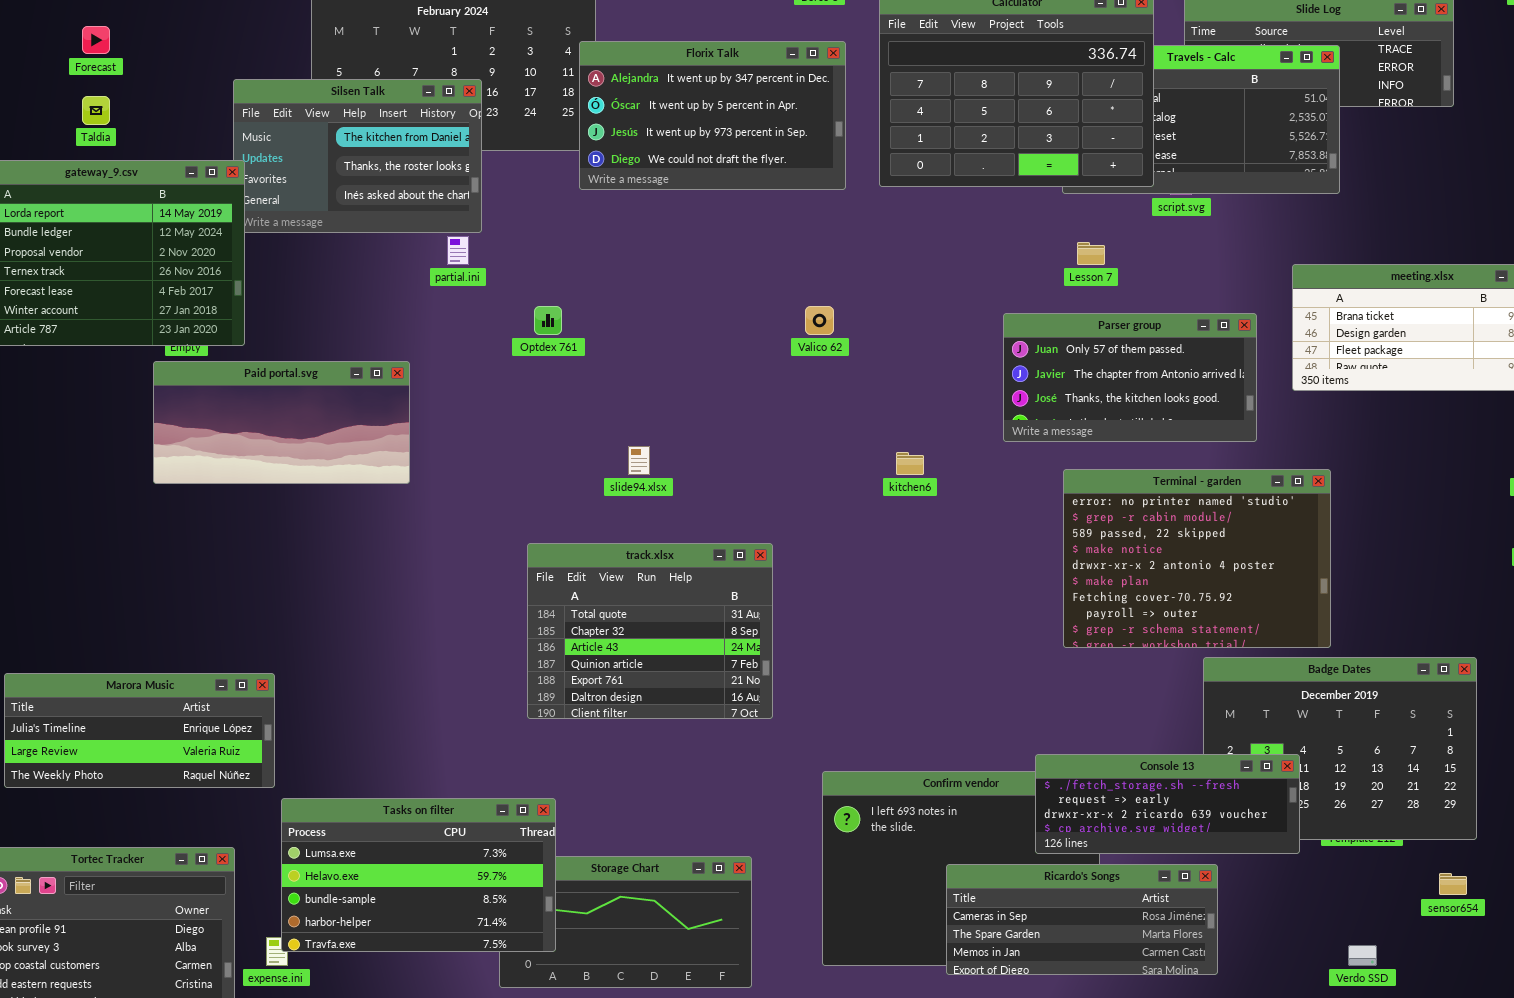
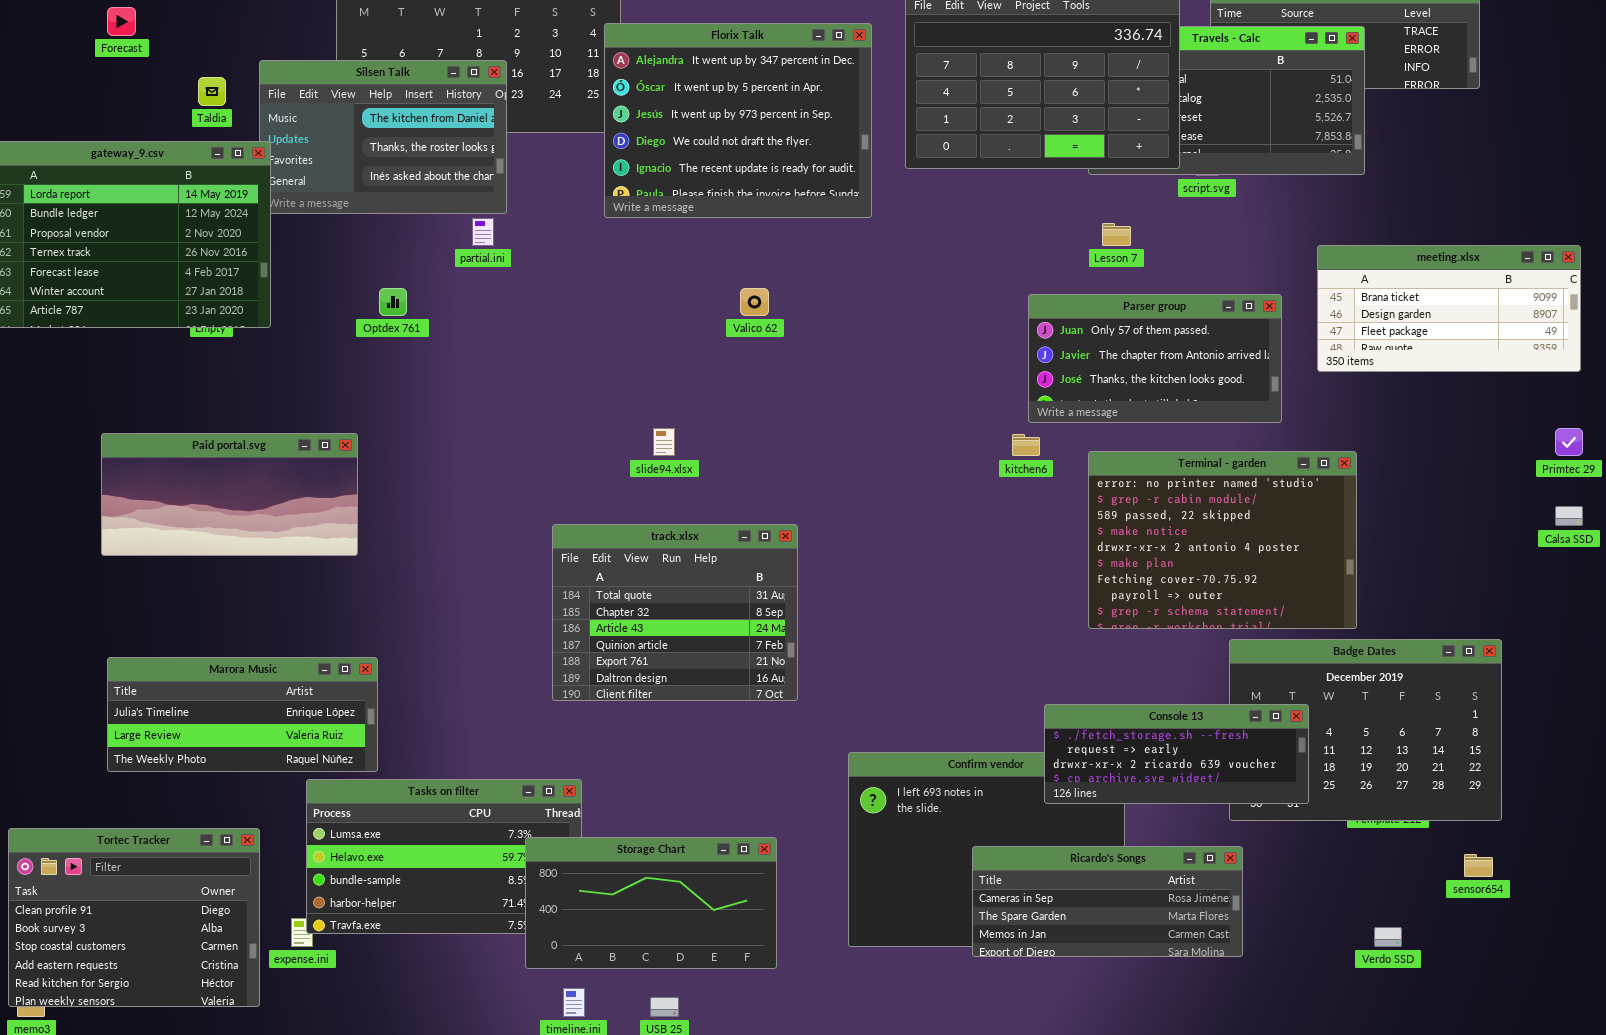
Florix Talk: [579,41,846,190] -> [604,23,872,218], resized
Taldia: [82,96,110,125] -> [198,77,226,106], moved
Optdex 761: [534,306,562,335] -> [379,288,407,316], moved
Valico 62: [805,306,834,335] -> [740,288,769,316], moved
Paid portal.svg: [153,361,410,484] -> [101,433,358,556], moved
kitchen6: [896,452,924,475] -> [1012,434,1040,456], moved
Marora Music: [4,673,275,788] -> [107,657,378,772], moved
Console 13: [1035,754,1300,854] -> [1044,704,1309,804], moved
Storage Chart: [499,856,752,988] -> [525,837,777,969], raised

